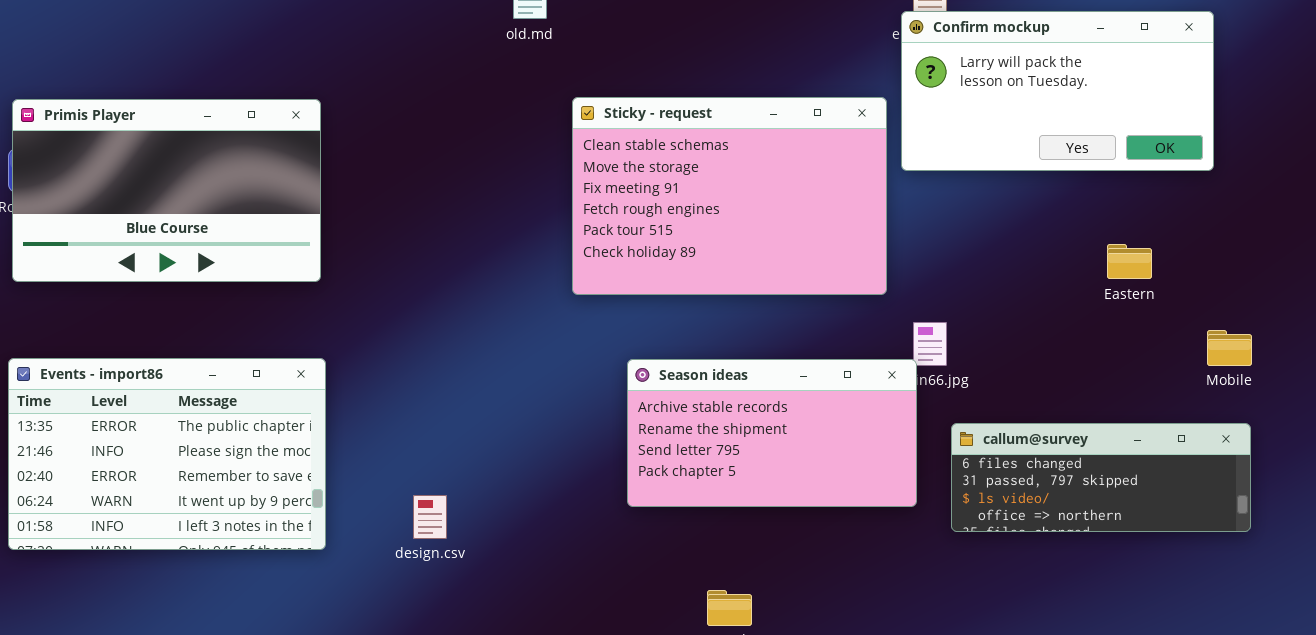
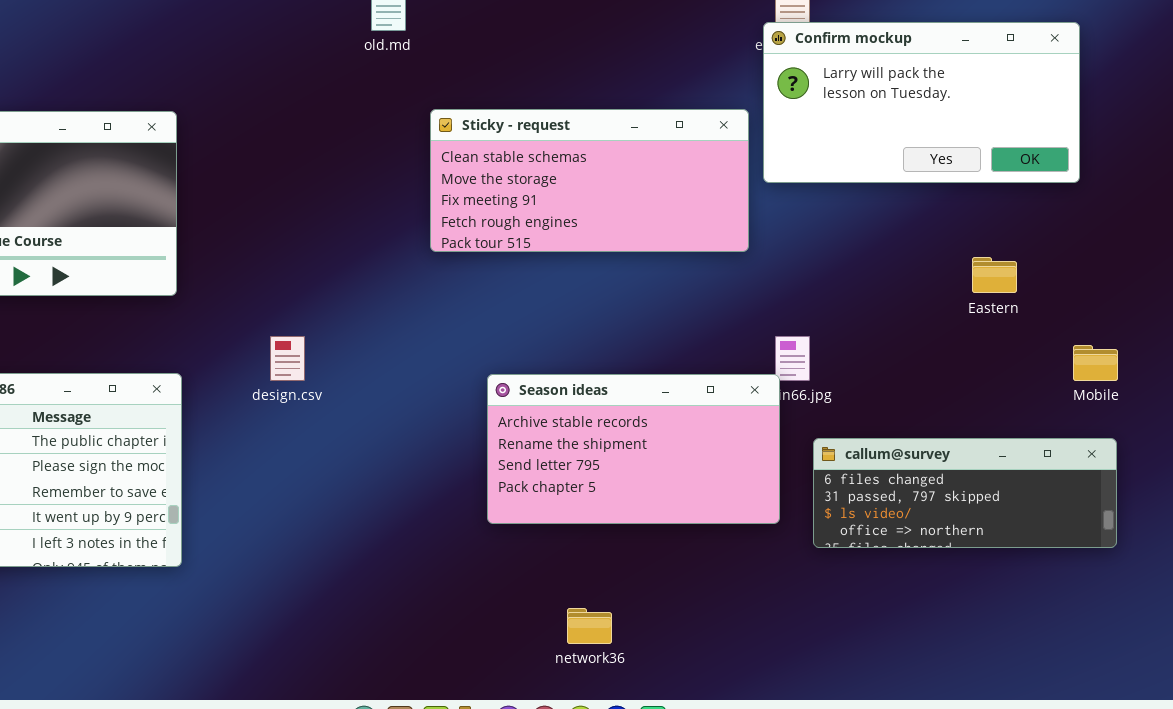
Sticky - request: [572,97,887,295] -> [430,109,749,252], resized
design.csv: [413,495,447,539] -> [270,336,305,381], moved

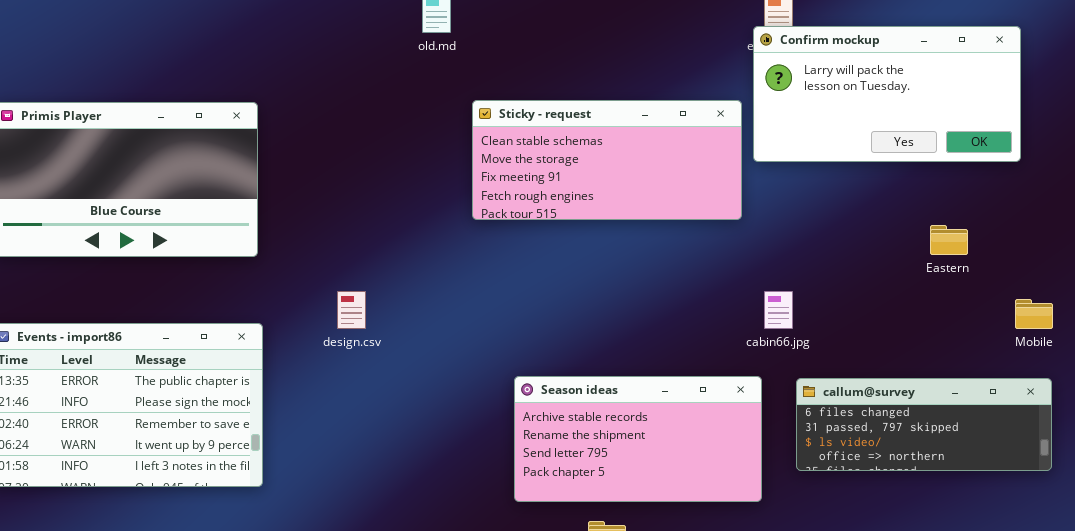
Season ideas: [487,374,780,524] -> [514,376,762,502], moved

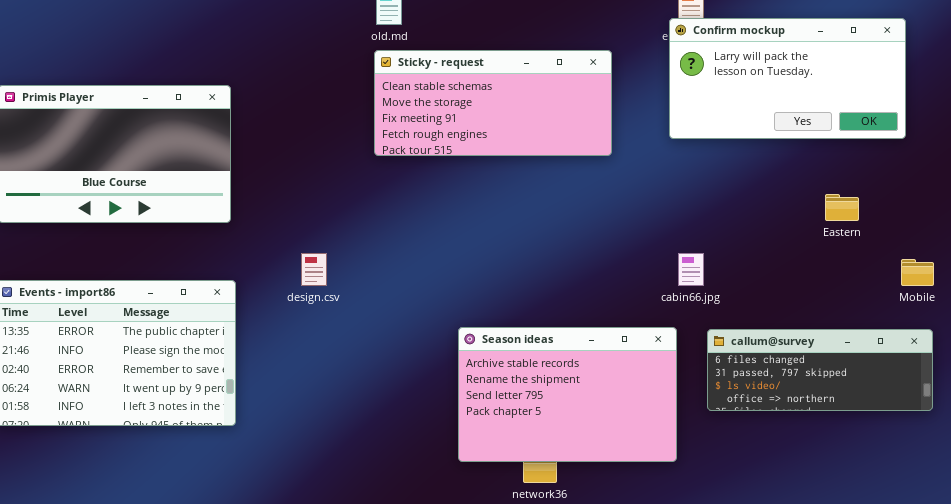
Sticky - request: [472,100,742,220] -> [374,50,612,156], moved
Season ideas: [514,376,762,502] -> [458,327,677,462], resized

